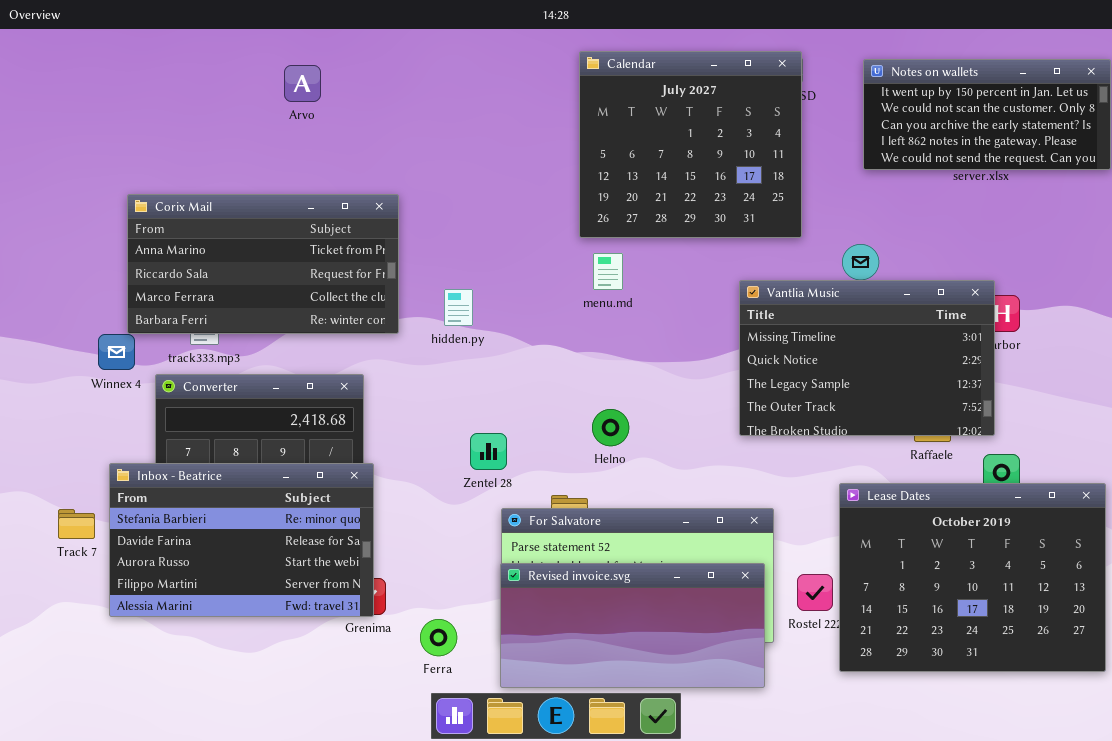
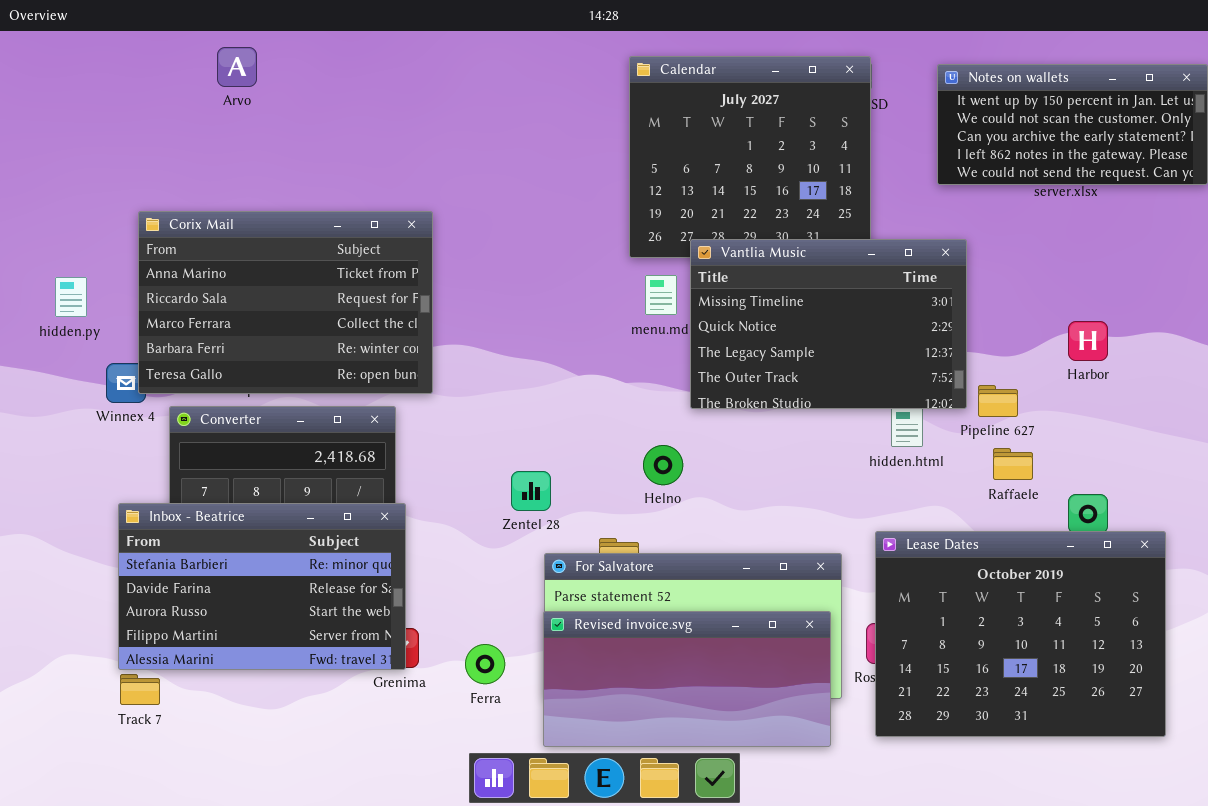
Arvo: [284,65,321,102] -> [217,47,257,87], moved
Corix Mail: [127,194,399,334] -> [138,211,433,394], resized
Vantlia Music: [739,280,995,436] -> [690,239,967,409], moved
hidden.py: [444,289,473,326] -> [55,277,87,317], moved
Lease Dates: [839,483,1106,672] -> [875,531,1166,737], moved
Track 7: [58,509,95,539] -> [120,674,160,705], moved
Ferra: [420,619,457,656] -> [465,644,505,684], moved

